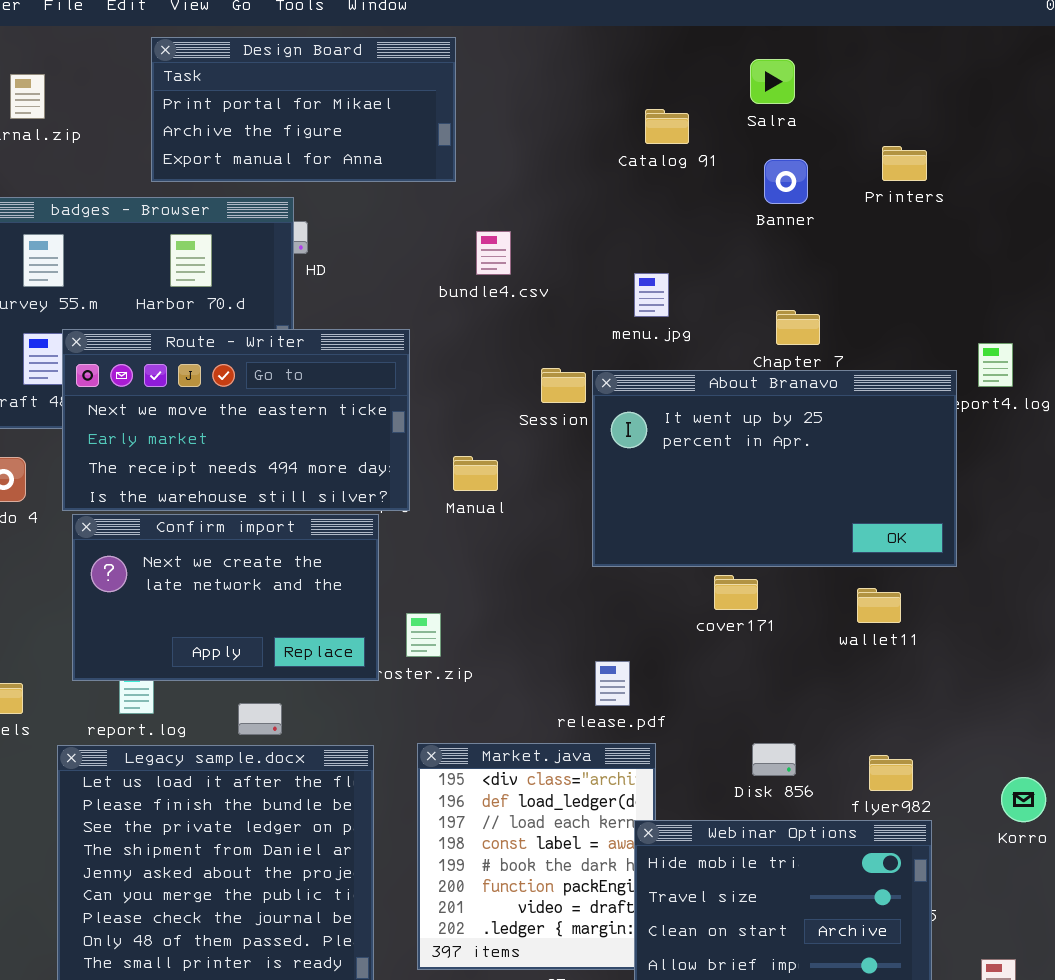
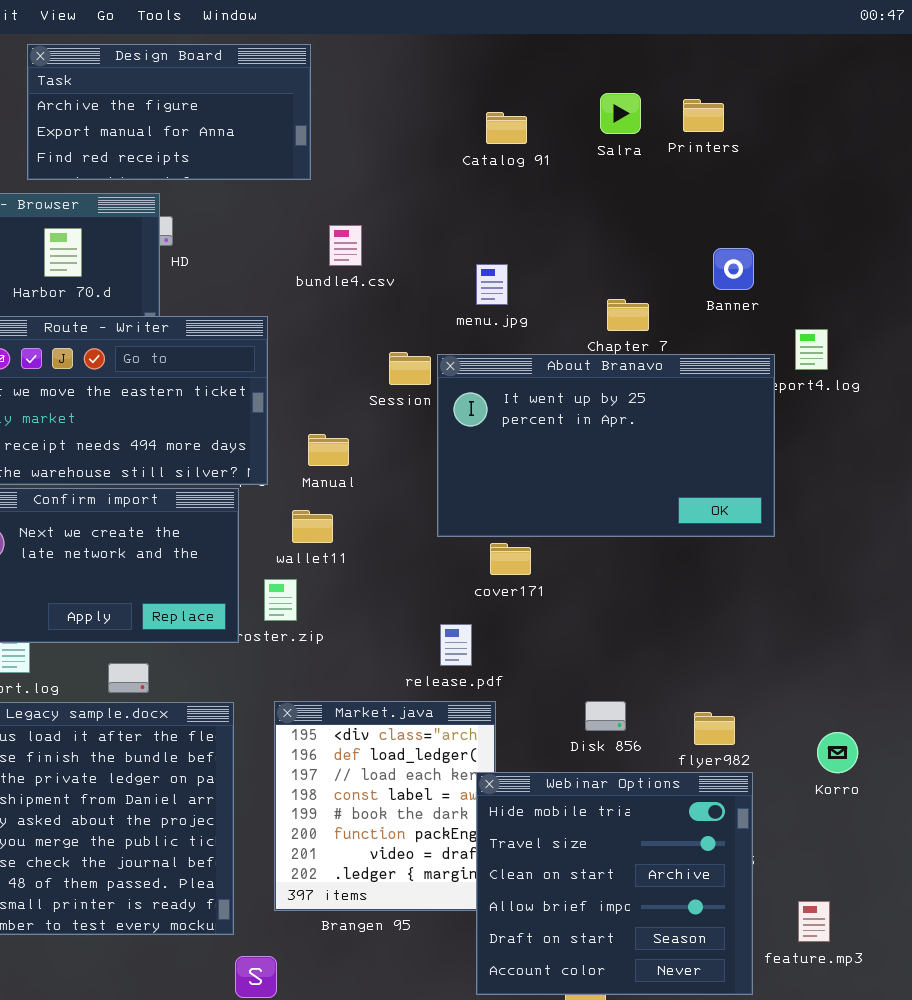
Design Board: [151,37,456,182] -> [27,44,311,180], scrolled down 1 row
Salra: [750,59,795,104] -> [600,93,641,134], moved
Printers: [882,146,927,181] -> [683,99,724,132], moved
Banner: [764,159,808,204] -> [713,248,754,290], moved
cover171: [714,575,758,610] -> [490,543,531,575], moved
wallet11: [857,588,901,623] -> [292,510,333,543], moved

